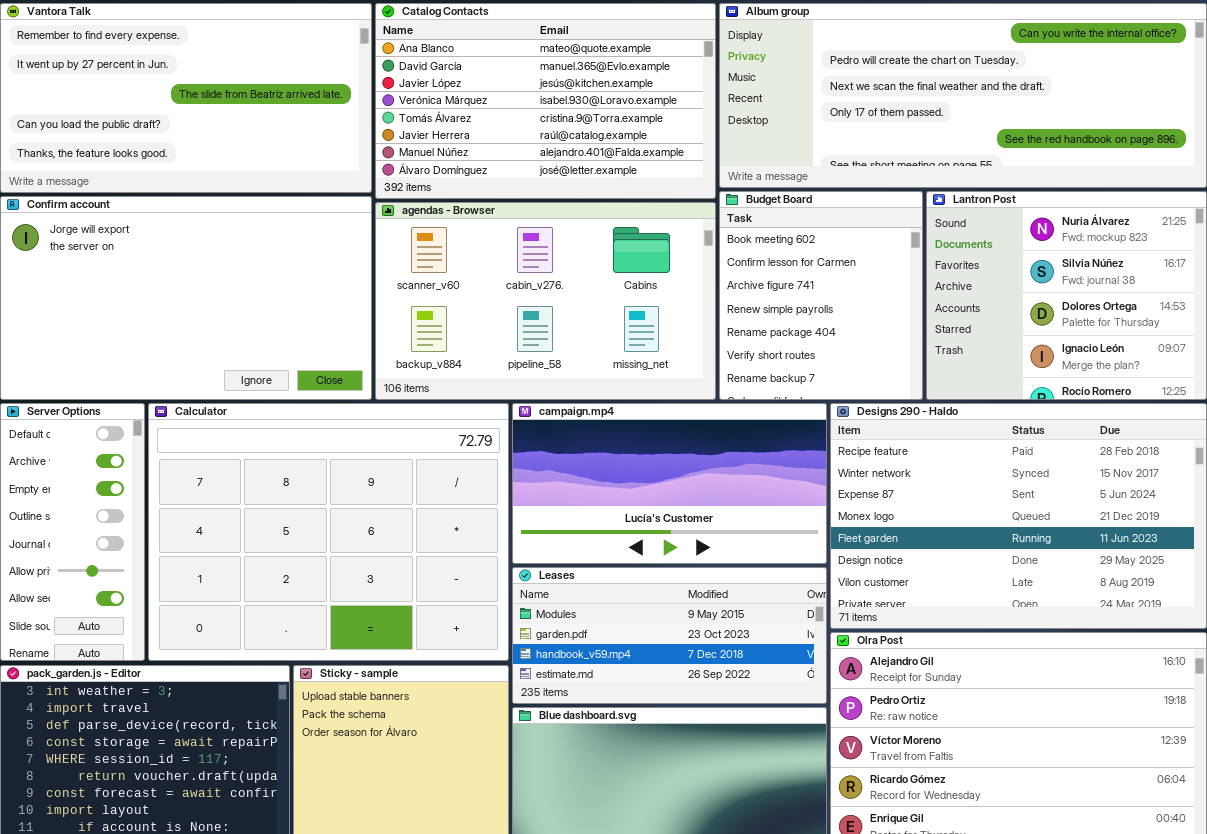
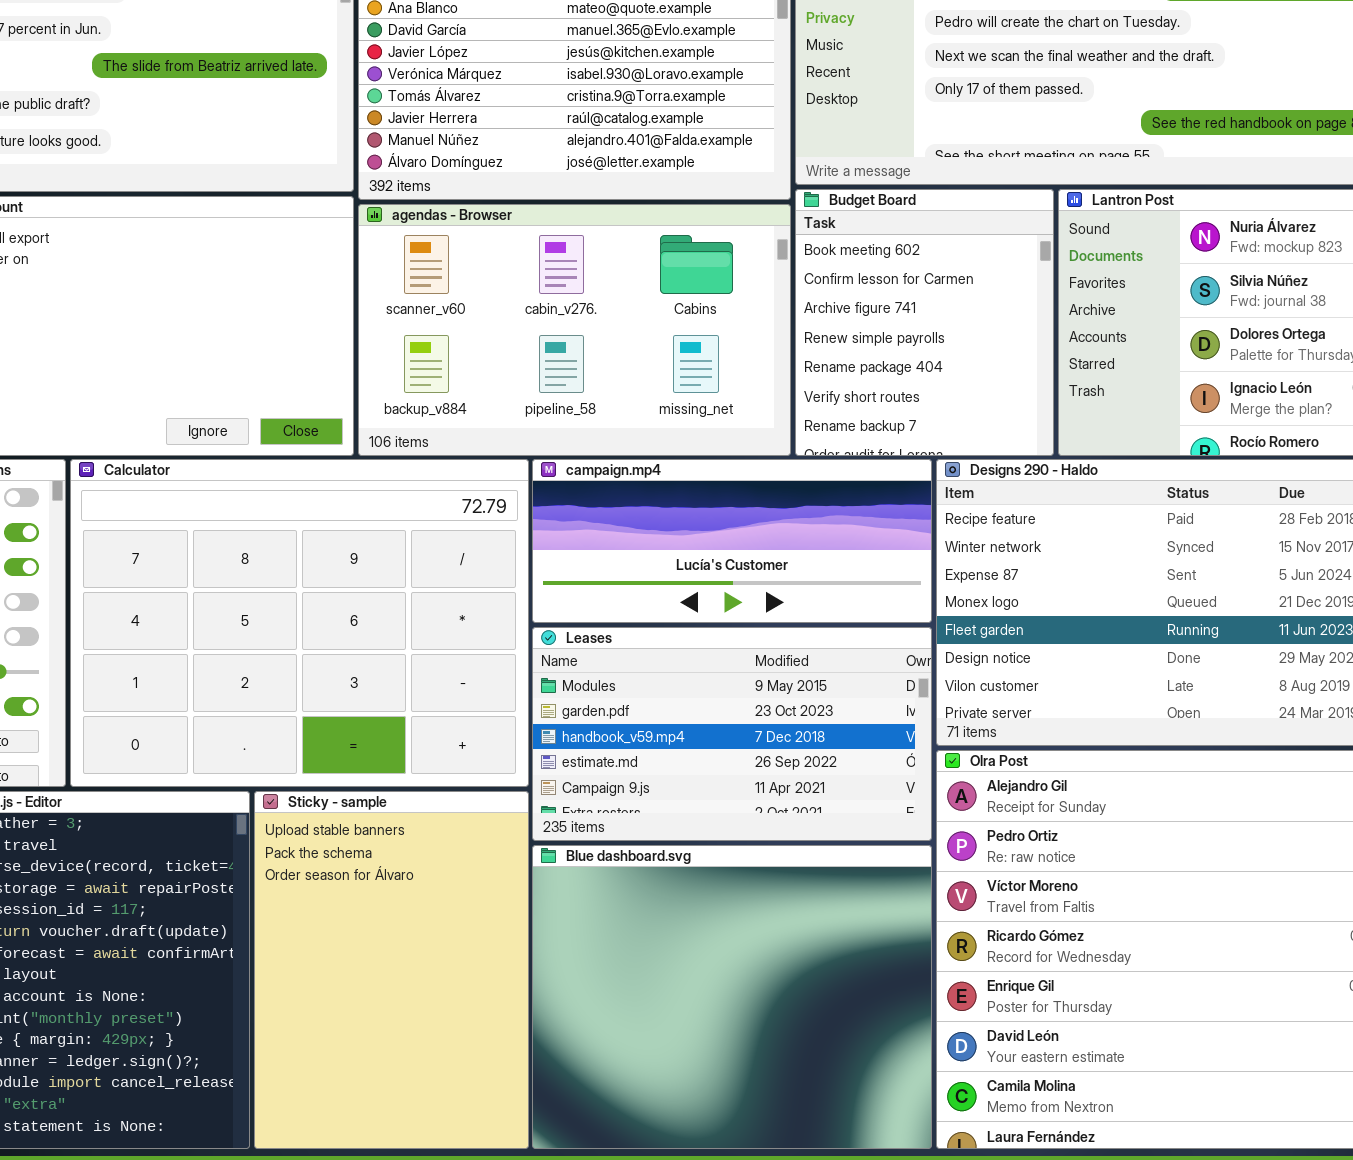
campaign.mp4: [512,403,827,564] -> [532,459,932,623], resized
Leases: [512,567,827,704] -> [532,627,932,841], resized

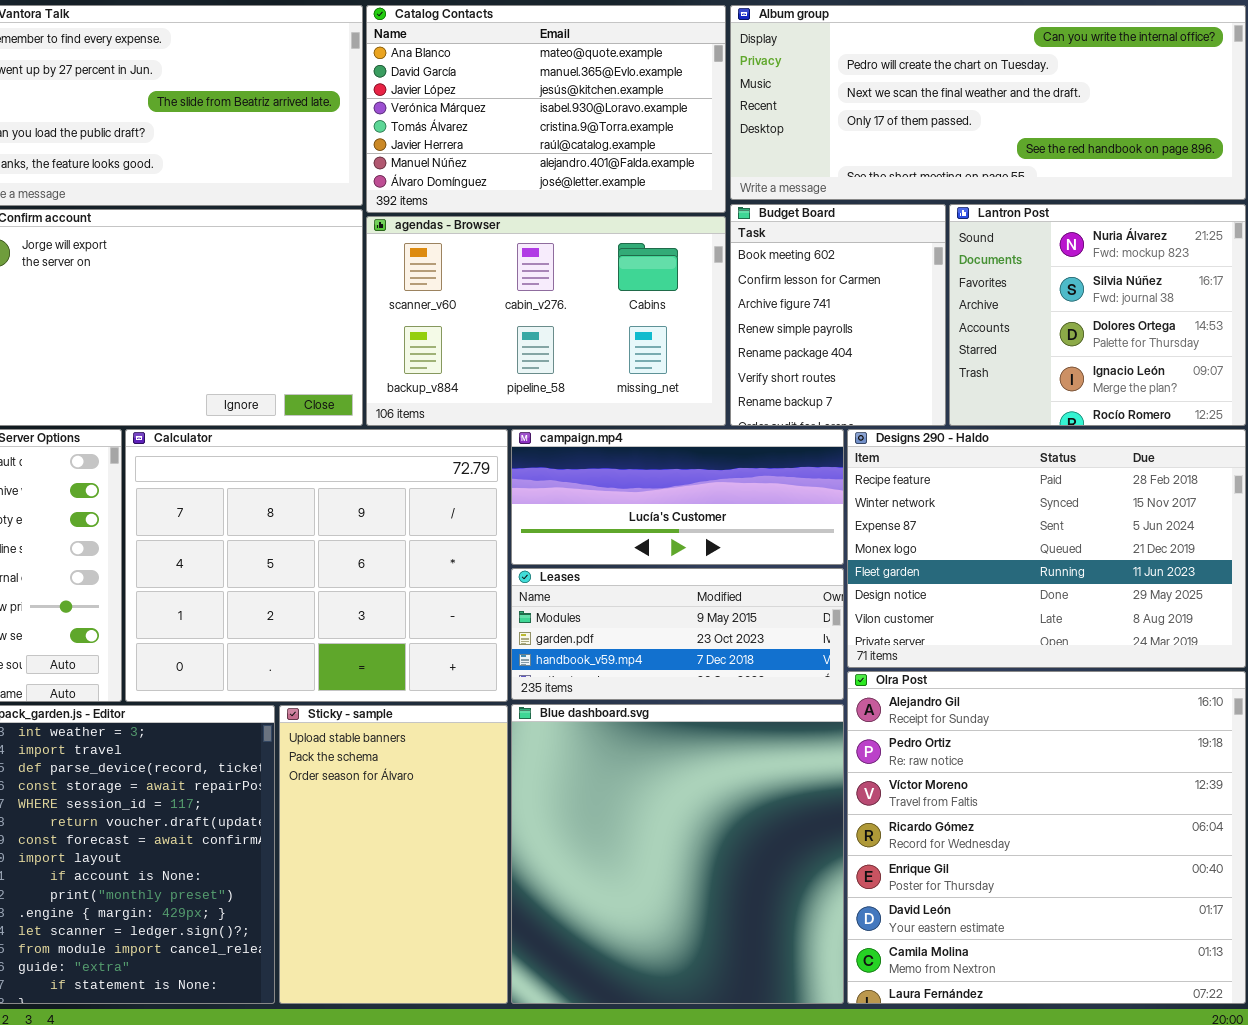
Leases: [532,627,932,841] -> [511,568,844,700], resized
Blue dashboard.svg: [532,845,932,1149] -> [511,704,844,1004], resized

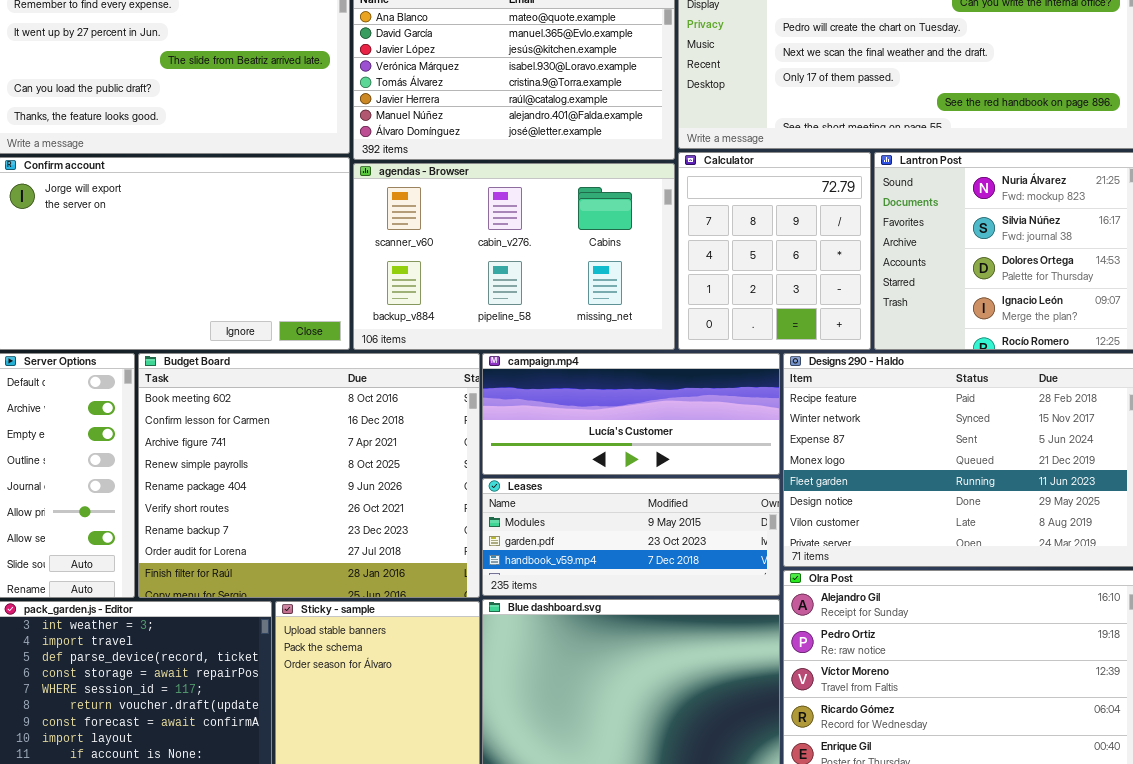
Budget Board: [730,204,946,426] -> [138,353,480,598], moved, resized
Calculator: [125,429,508,702] -> [678,152,871,350], moved, resized

